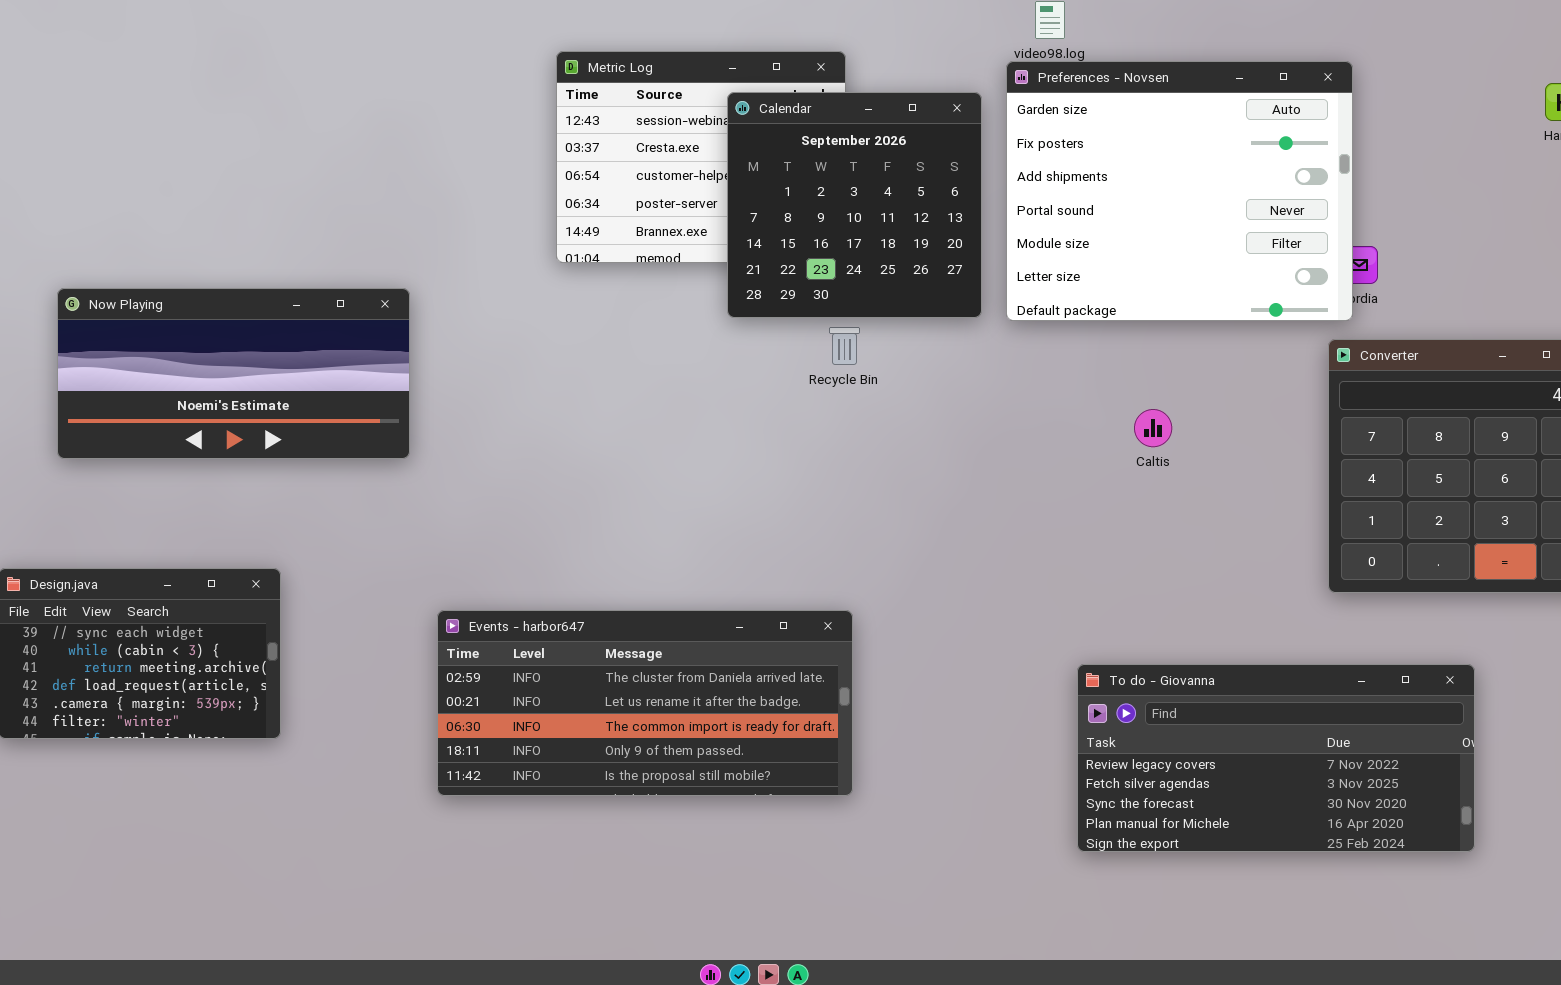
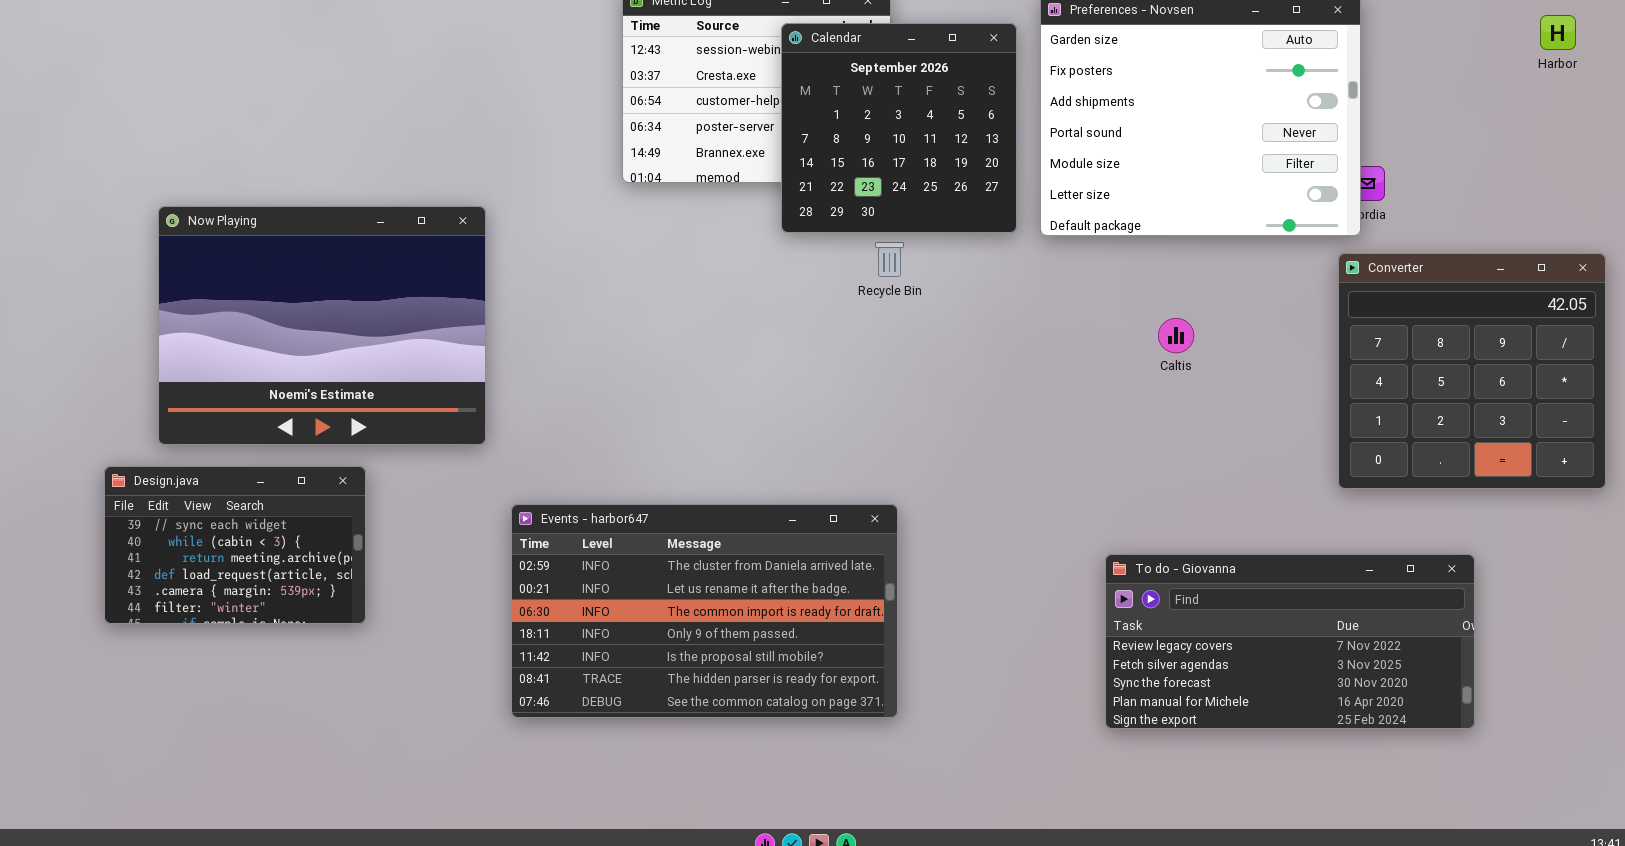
Now Playing: [57,288,410,459] -> [158,206,486,445], resized
Events - harbor647: [437,610,853,796] -> [511,504,898,718], resized

